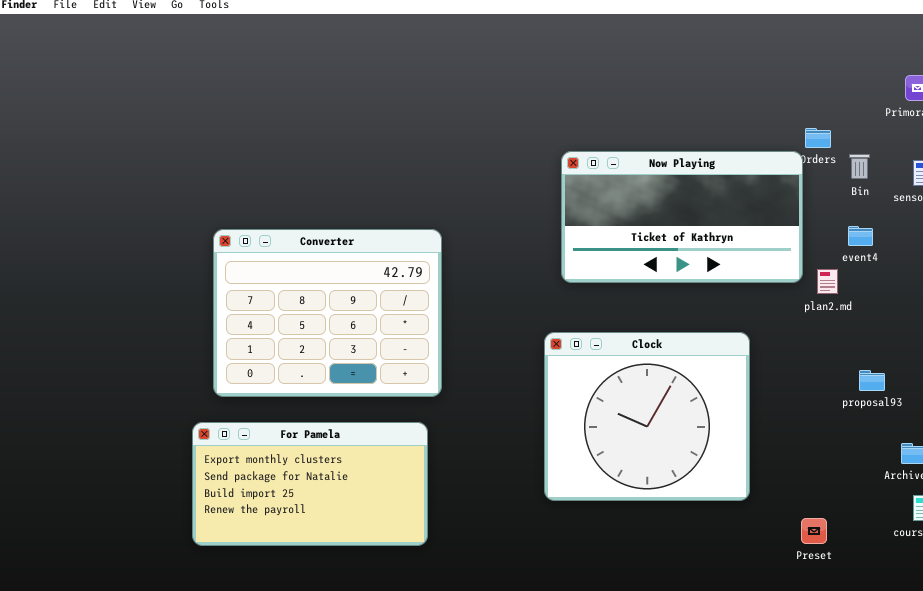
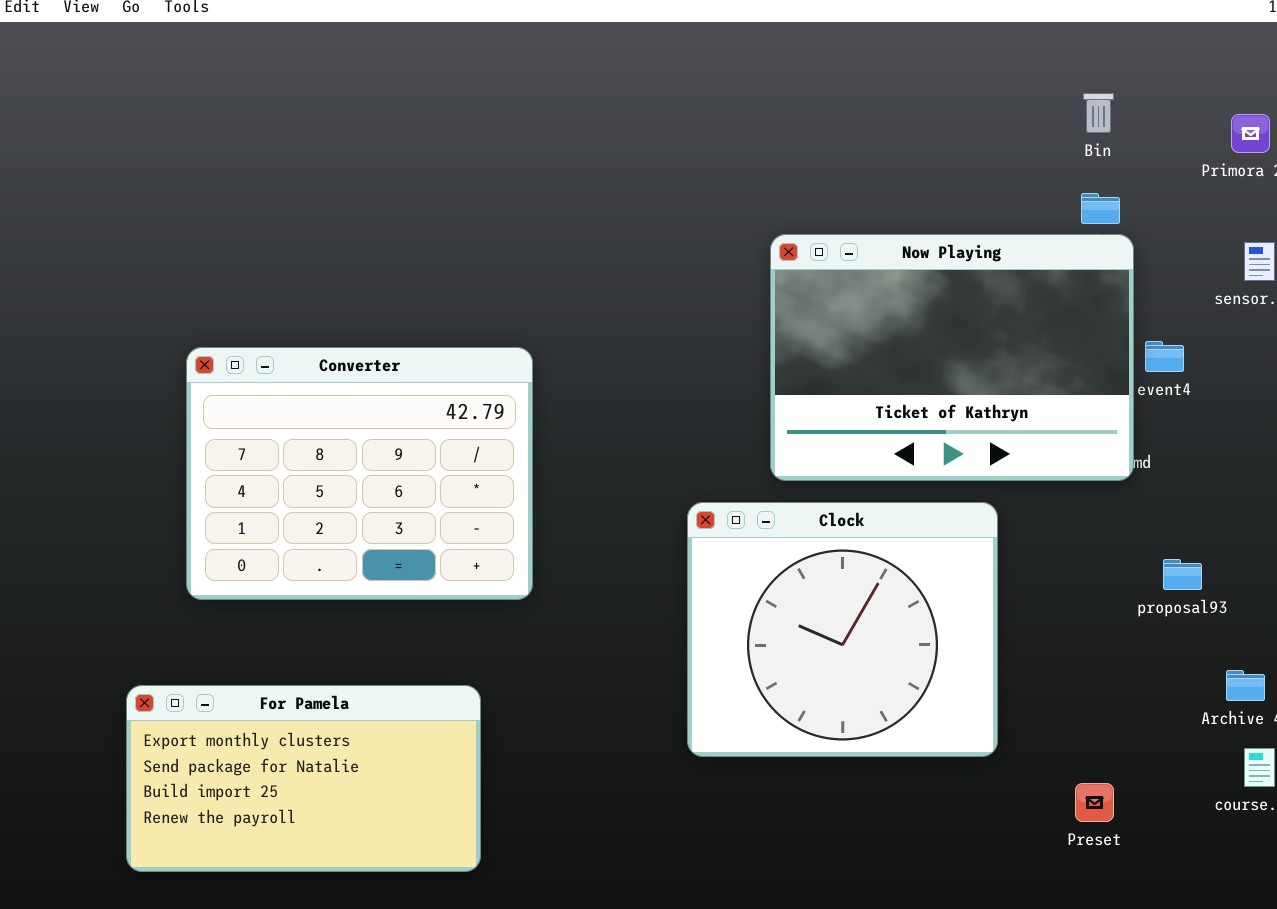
Now Playing: [561,151,803,283] -> [770,234,1134,481], moved, resized
Bin: [849,154,870,179] -> [1083,93,1114,133], moved
For Pamela: [192,422,428,546] -> [126,685,481,872], moved

